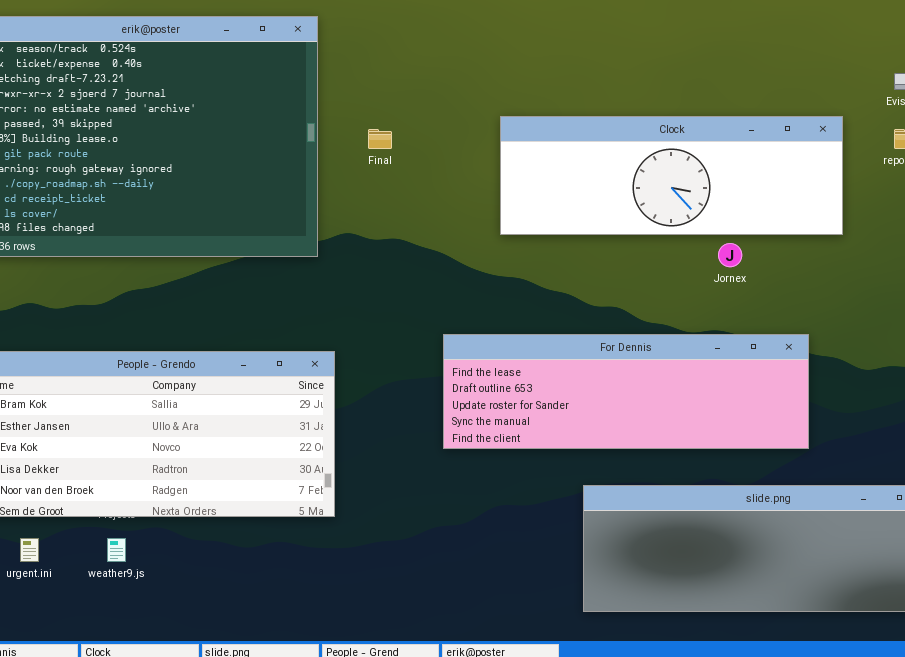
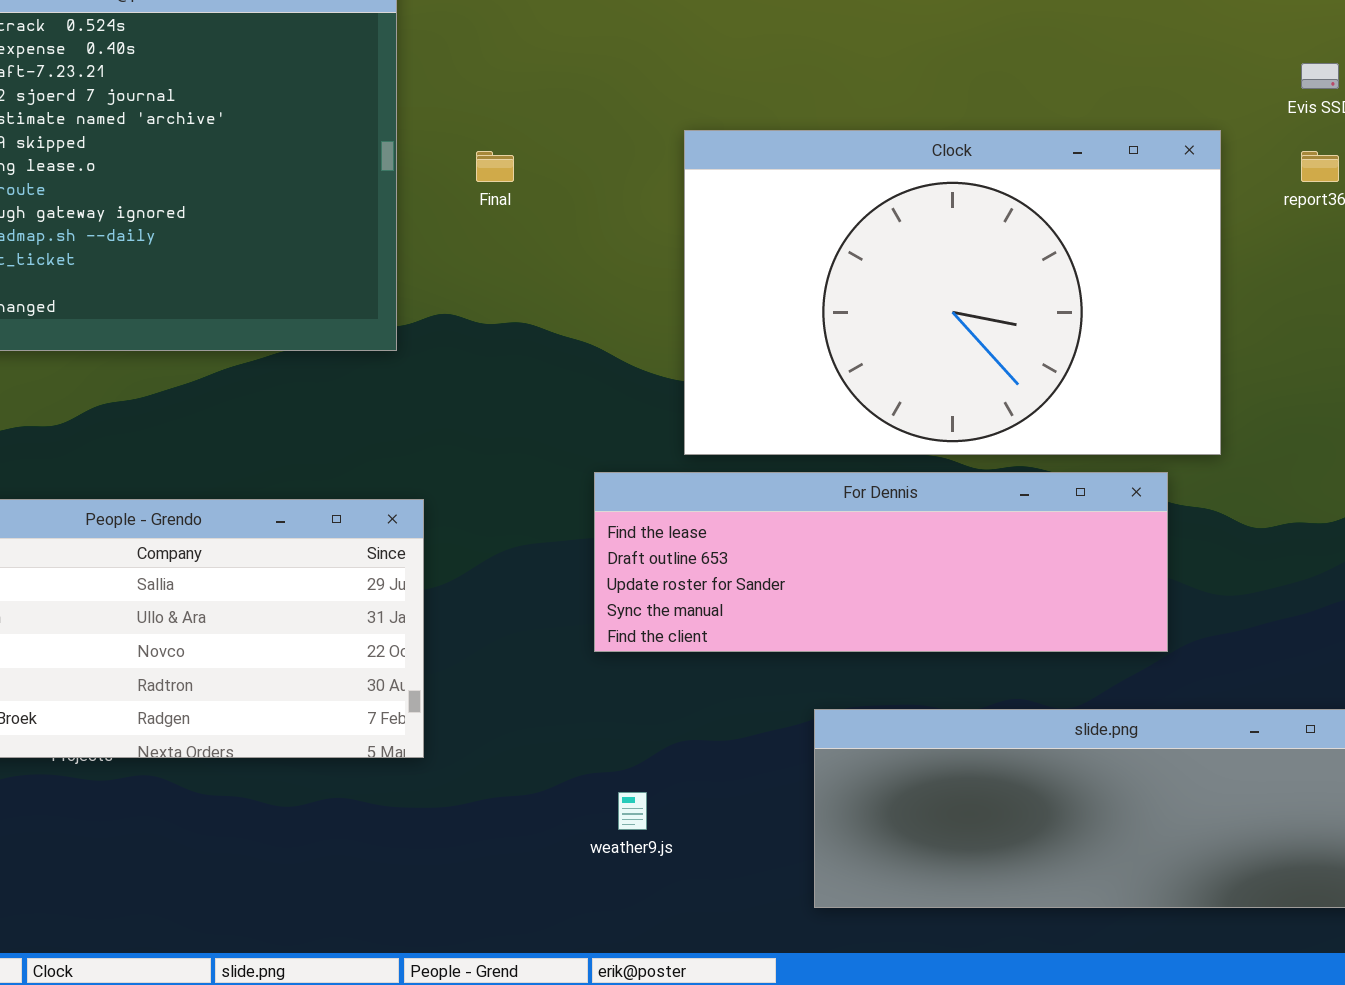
Clock: [500,116,843,235] -> [684,130,1221,455], resized
weather9.js: [107,538,126,562] -> [618,792,647,830], moved

